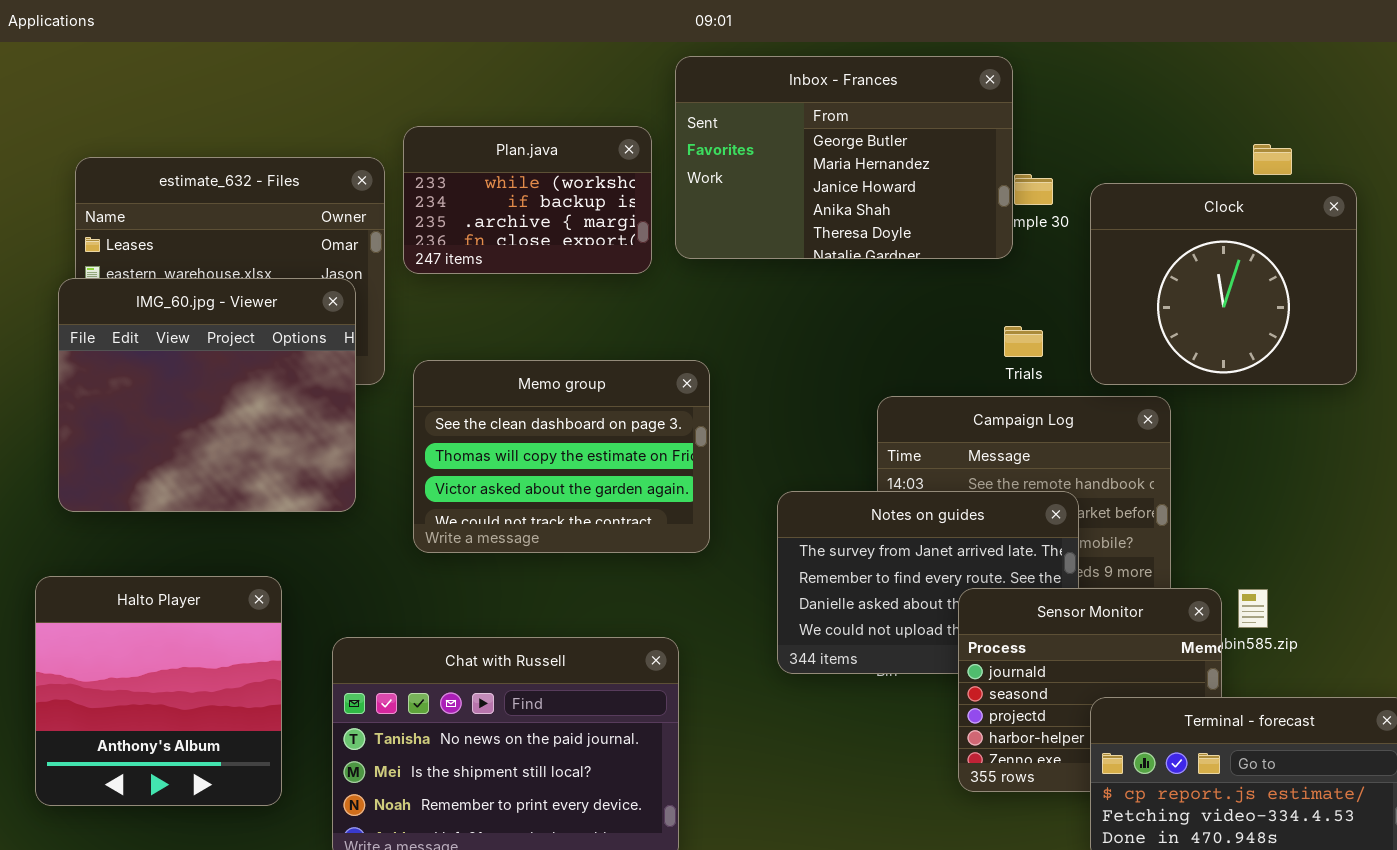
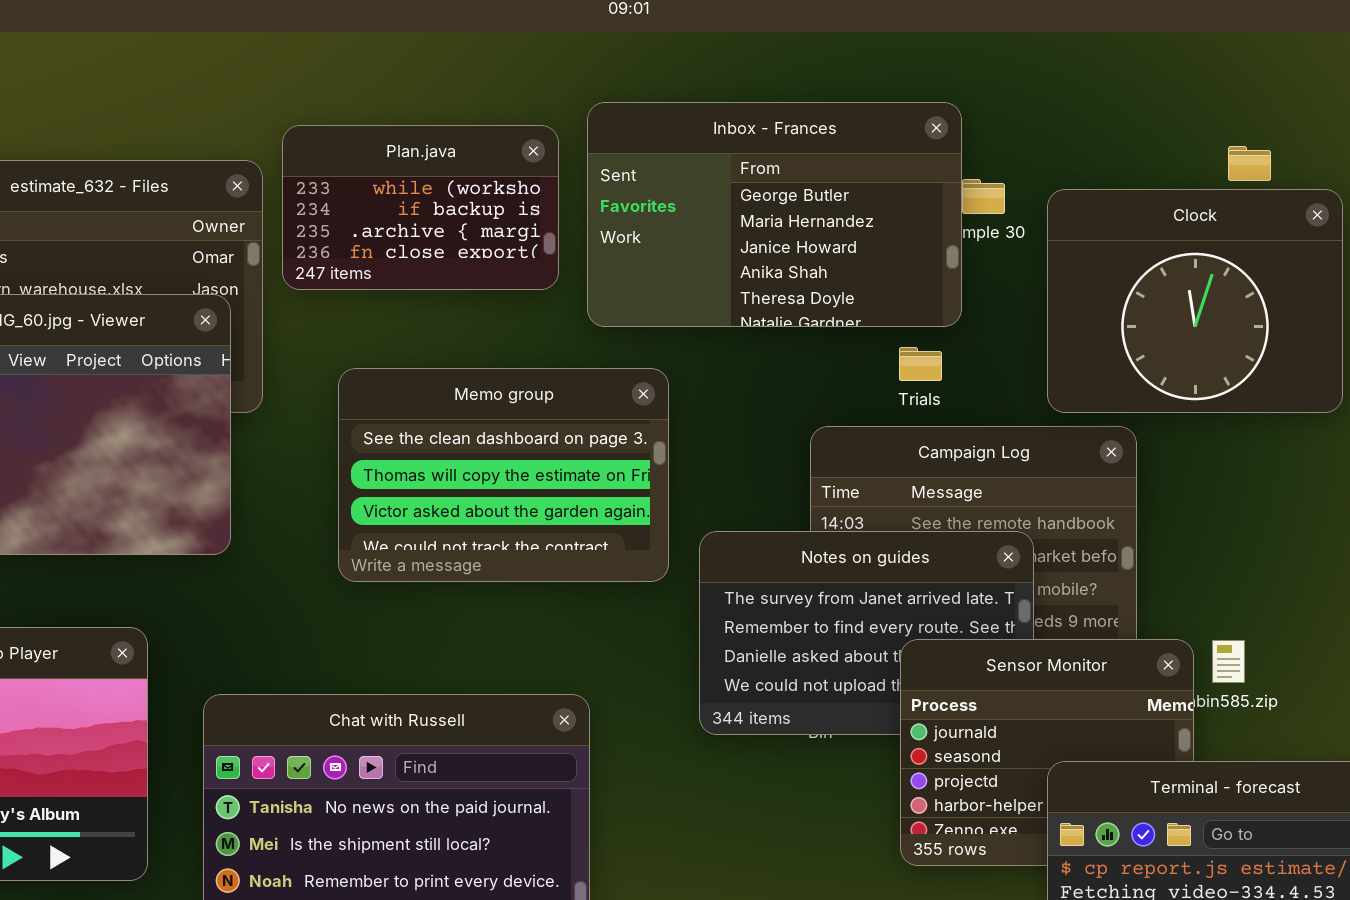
Inbox - Frances: [675,56,1013,259] -> [587,102,962,327], moved
Trials: [1004,326,1043,357] -> [899,347,942,381], moved
Memo group: [413,360,710,553] -> [338,368,669,582], moved

